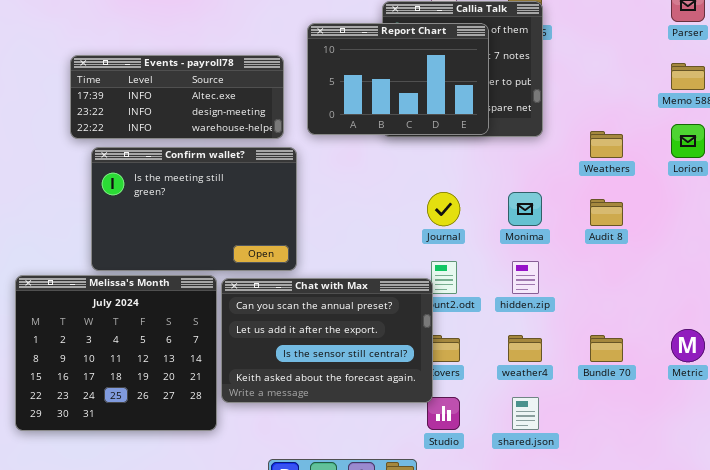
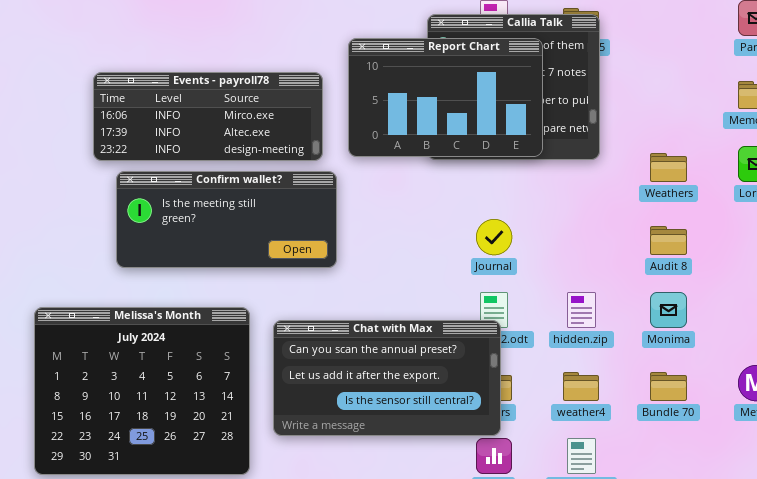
Events - payroll78: [70,55,284,139] -> [93,72,323,161], scrolled up 1 row
Confirm wallet?: [91,147,297,271] -> [116,171,337,268], resized
Monima: [508,192,542,226] -> [650,292,687,328], moved
Chat with Max: [221,278,433,403] -> [273,320,501,436], moved, resized

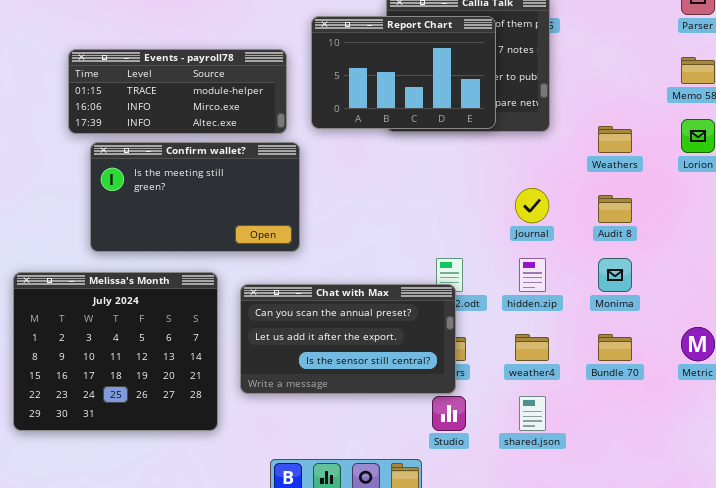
Events - payroll78: [93,72,323,161] -> [68,49,287,134], scrolled up 1 row
Confirm wallet?: [116,171,337,268] -> [90,142,300,252], resized
Journal: [476,219,512,255] -> [515,188,549,223], moved

